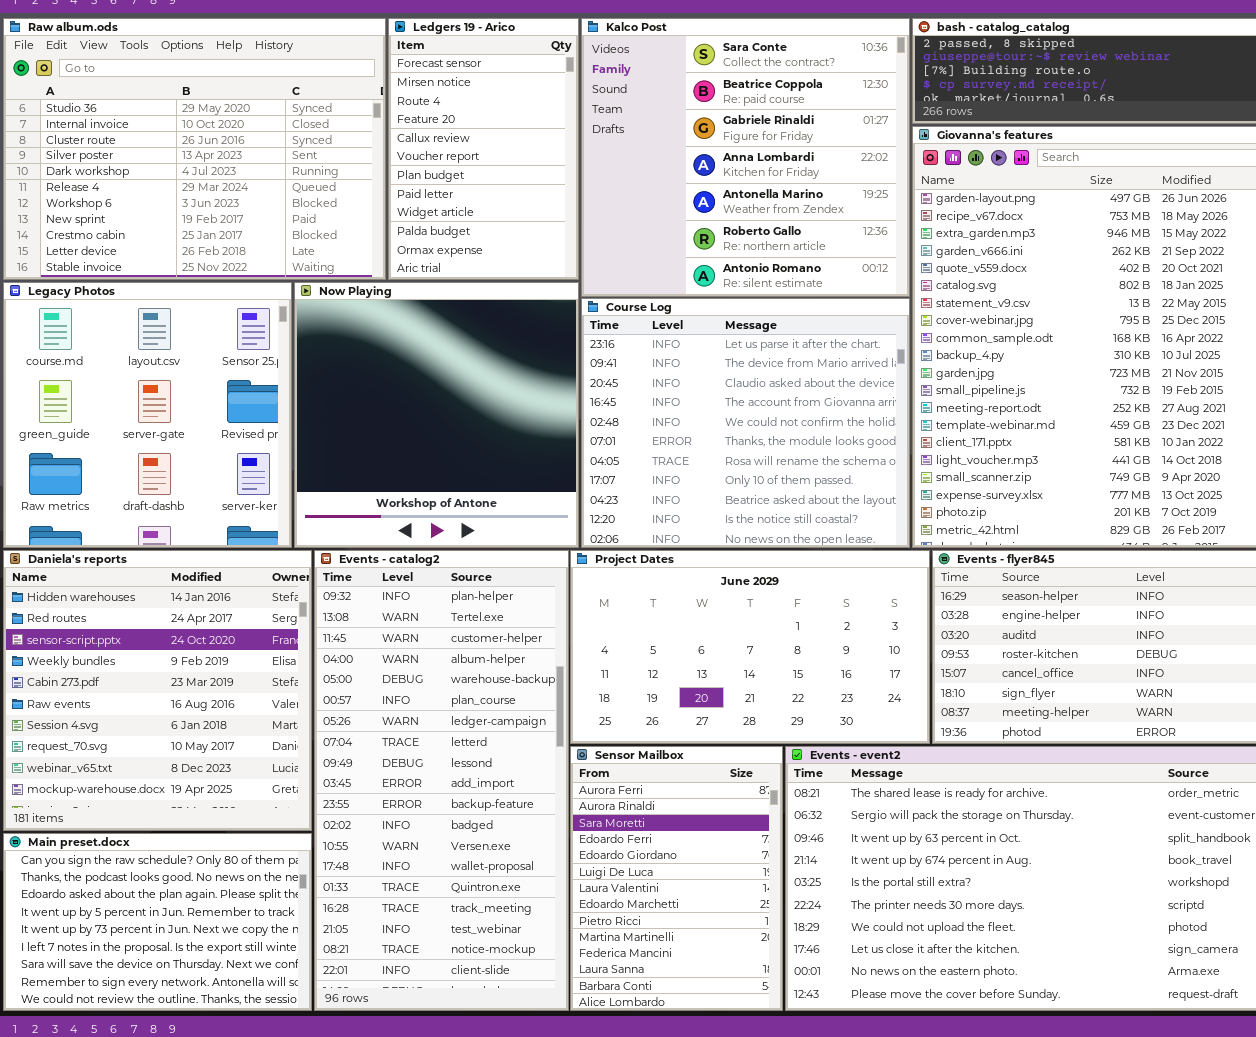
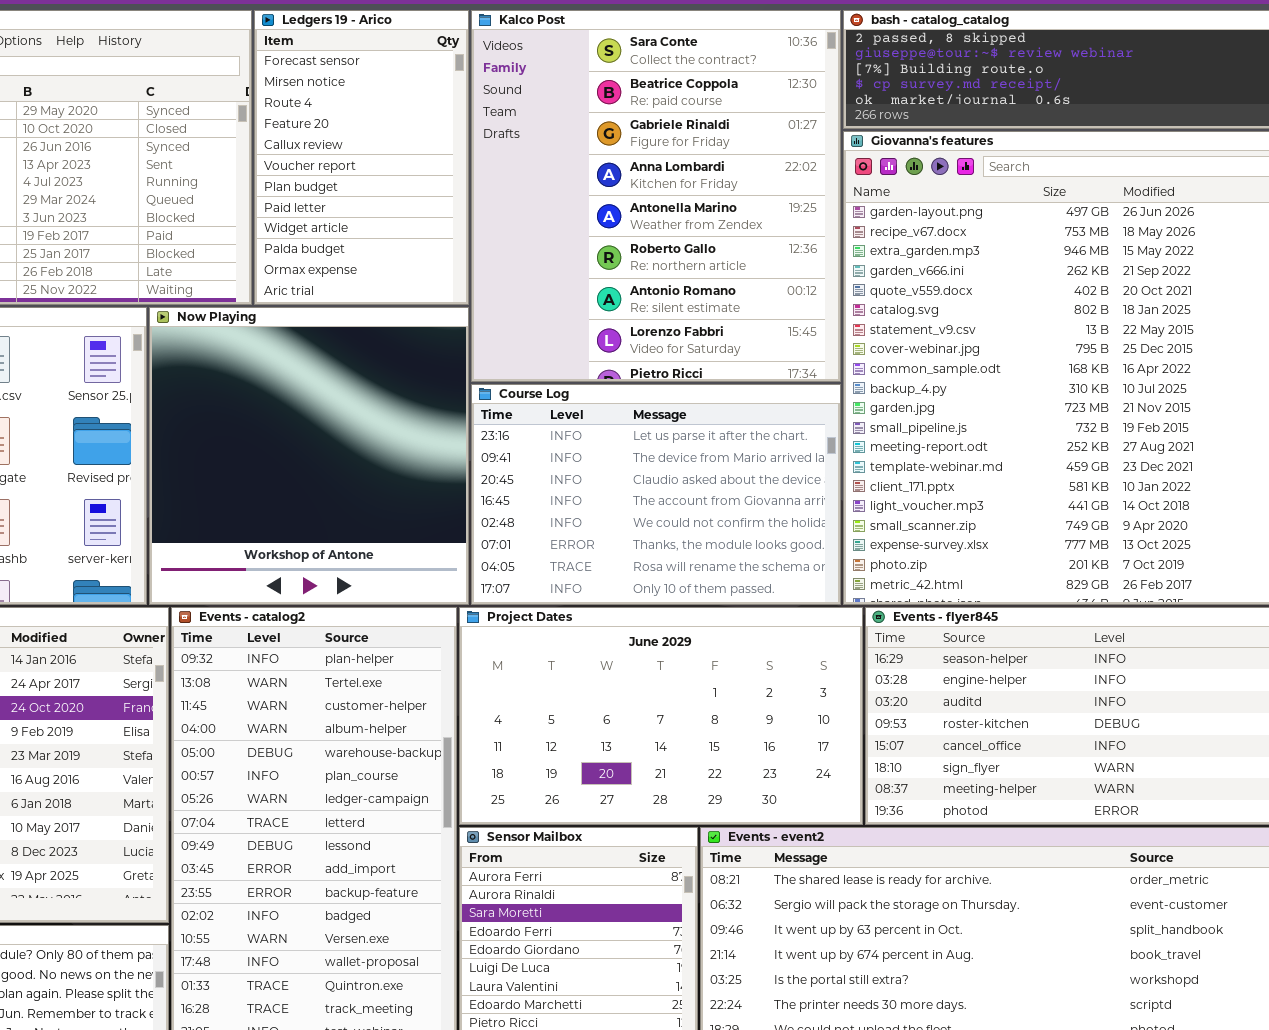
Kalco Post: [581,18,910,297] -> [471,10,841,382], resized
Course Log: [581,298,910,548] -> [471,384,841,605], resized

